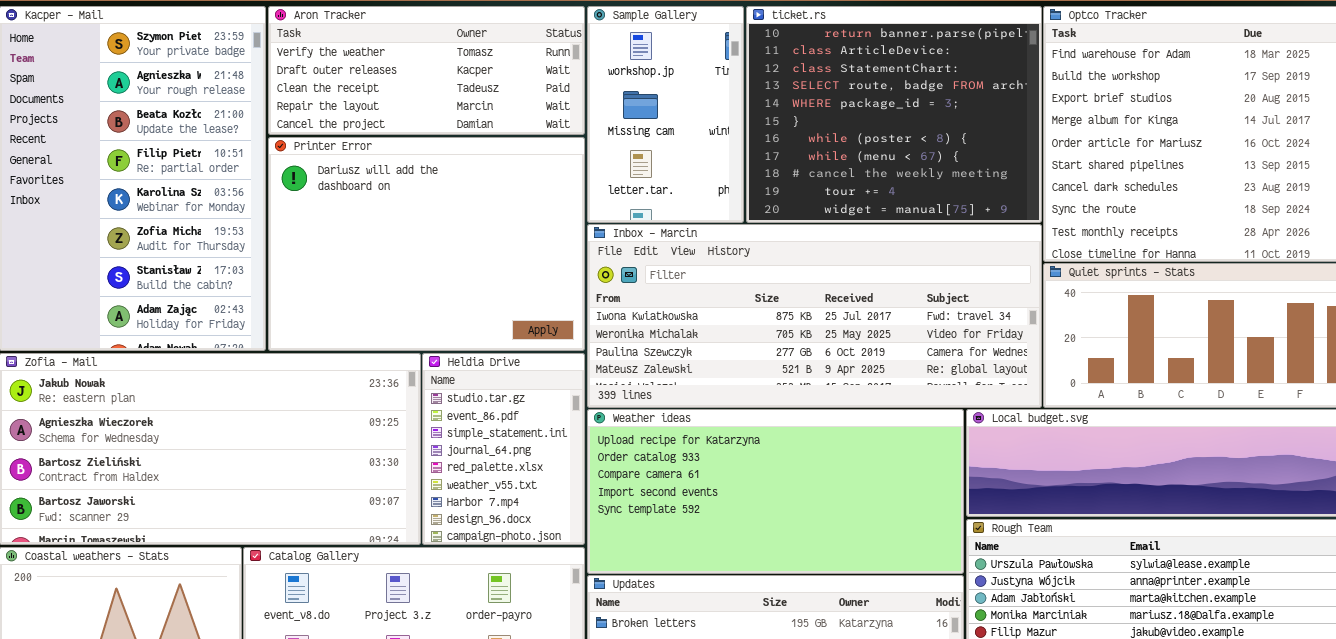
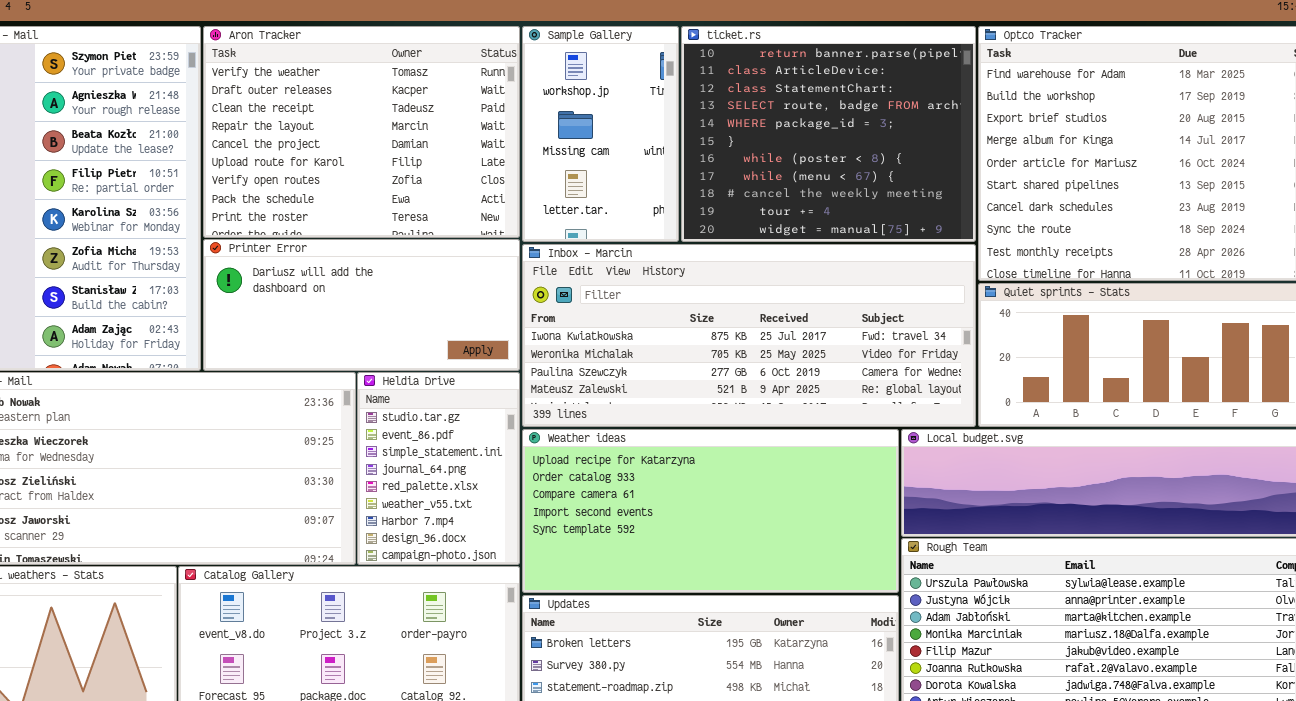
Aron Tracker: [268,6,585,135] -> [203,26,520,238], resized
Printer Error: [268,137,585,351] -> [203,239,520,371], resized

